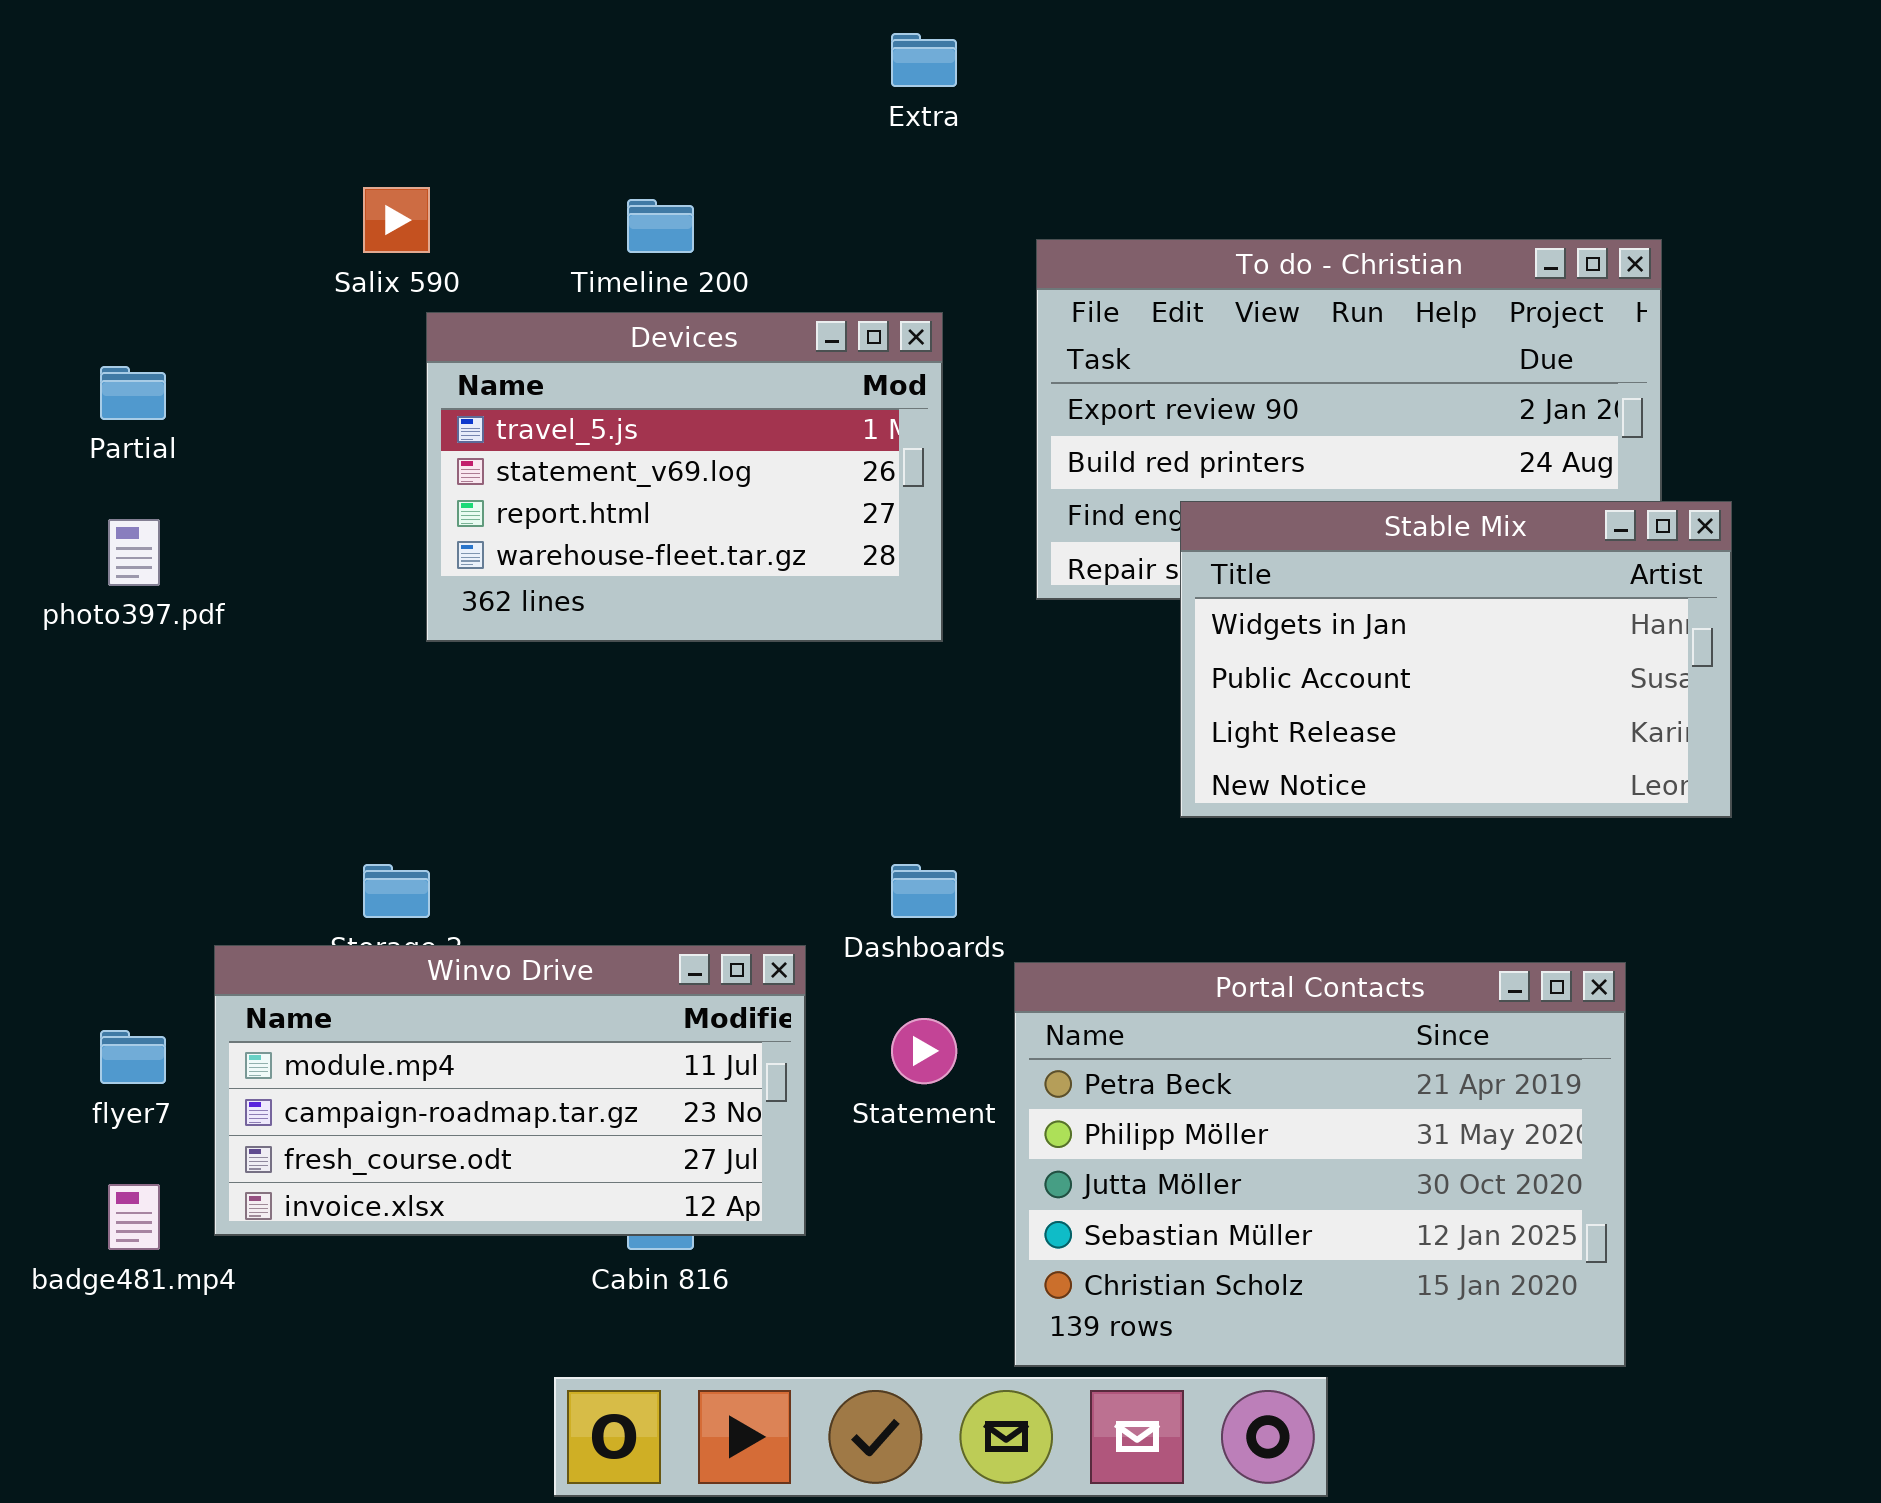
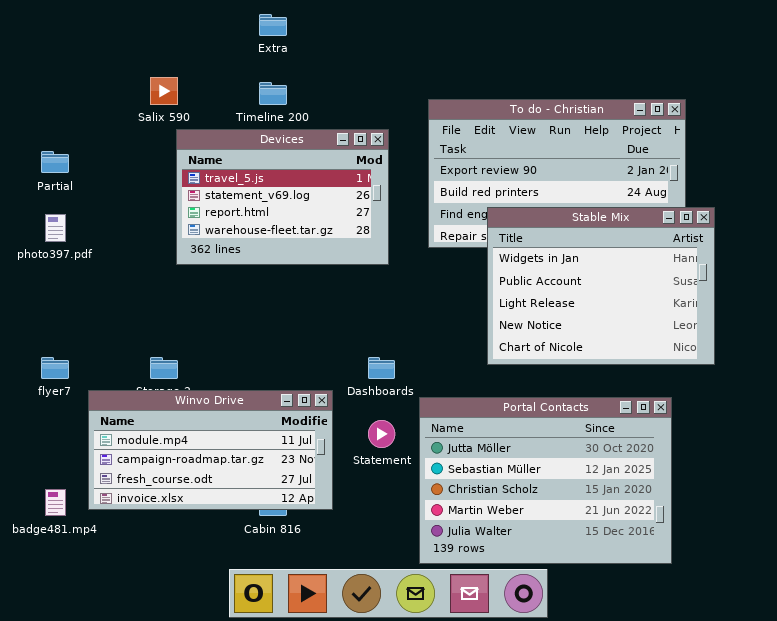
Extra: [891,33,957,87] -> [259,14,287,36], moved
Stable Mix: [1180,501,1732,818] -> [487,207,715,365], resized
Portal Contacts: [1014,962,1626,1367] -> [419,397,672,564], scrolled down 2 rows
flyer7: [100,1030,166,1084] -> [41,357,69,379], moved

